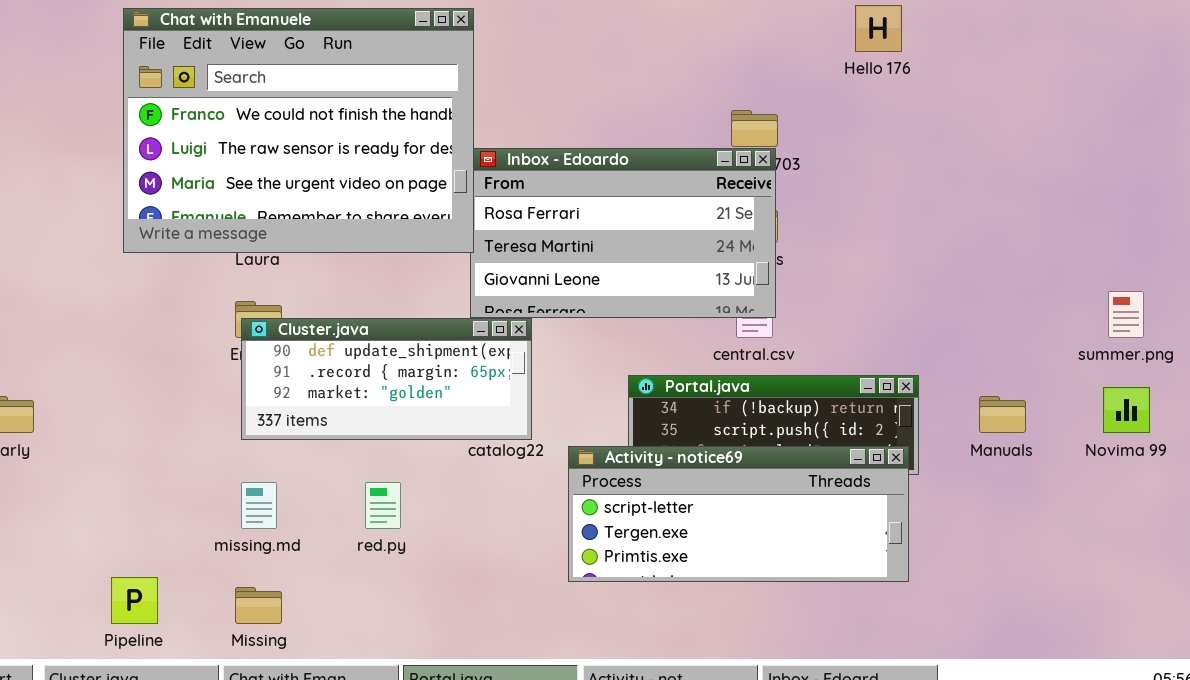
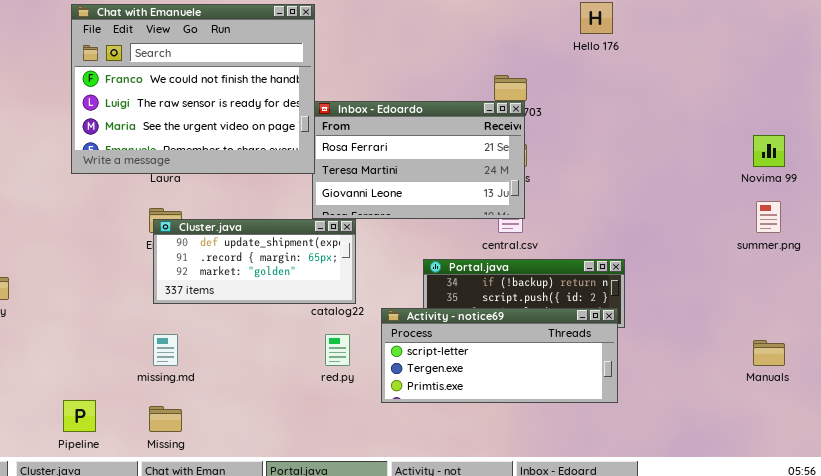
Novima 99: [1103,387,1150,433] -> [753,135,785,167], moved
Manuals: [979,396,1026,433] -> [753,340,785,366], moved
red.py: [365,482,401,529] -> [325,334,350,366], moved

